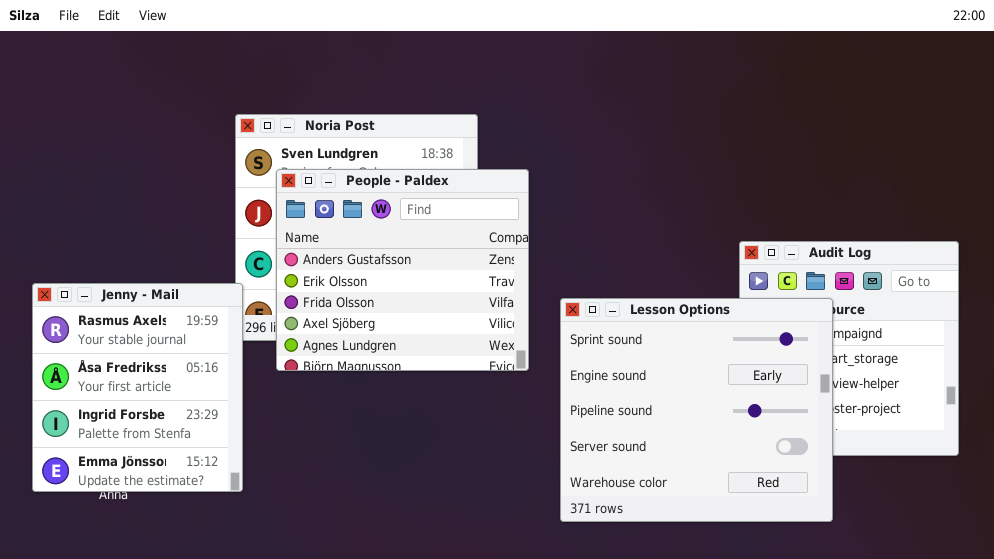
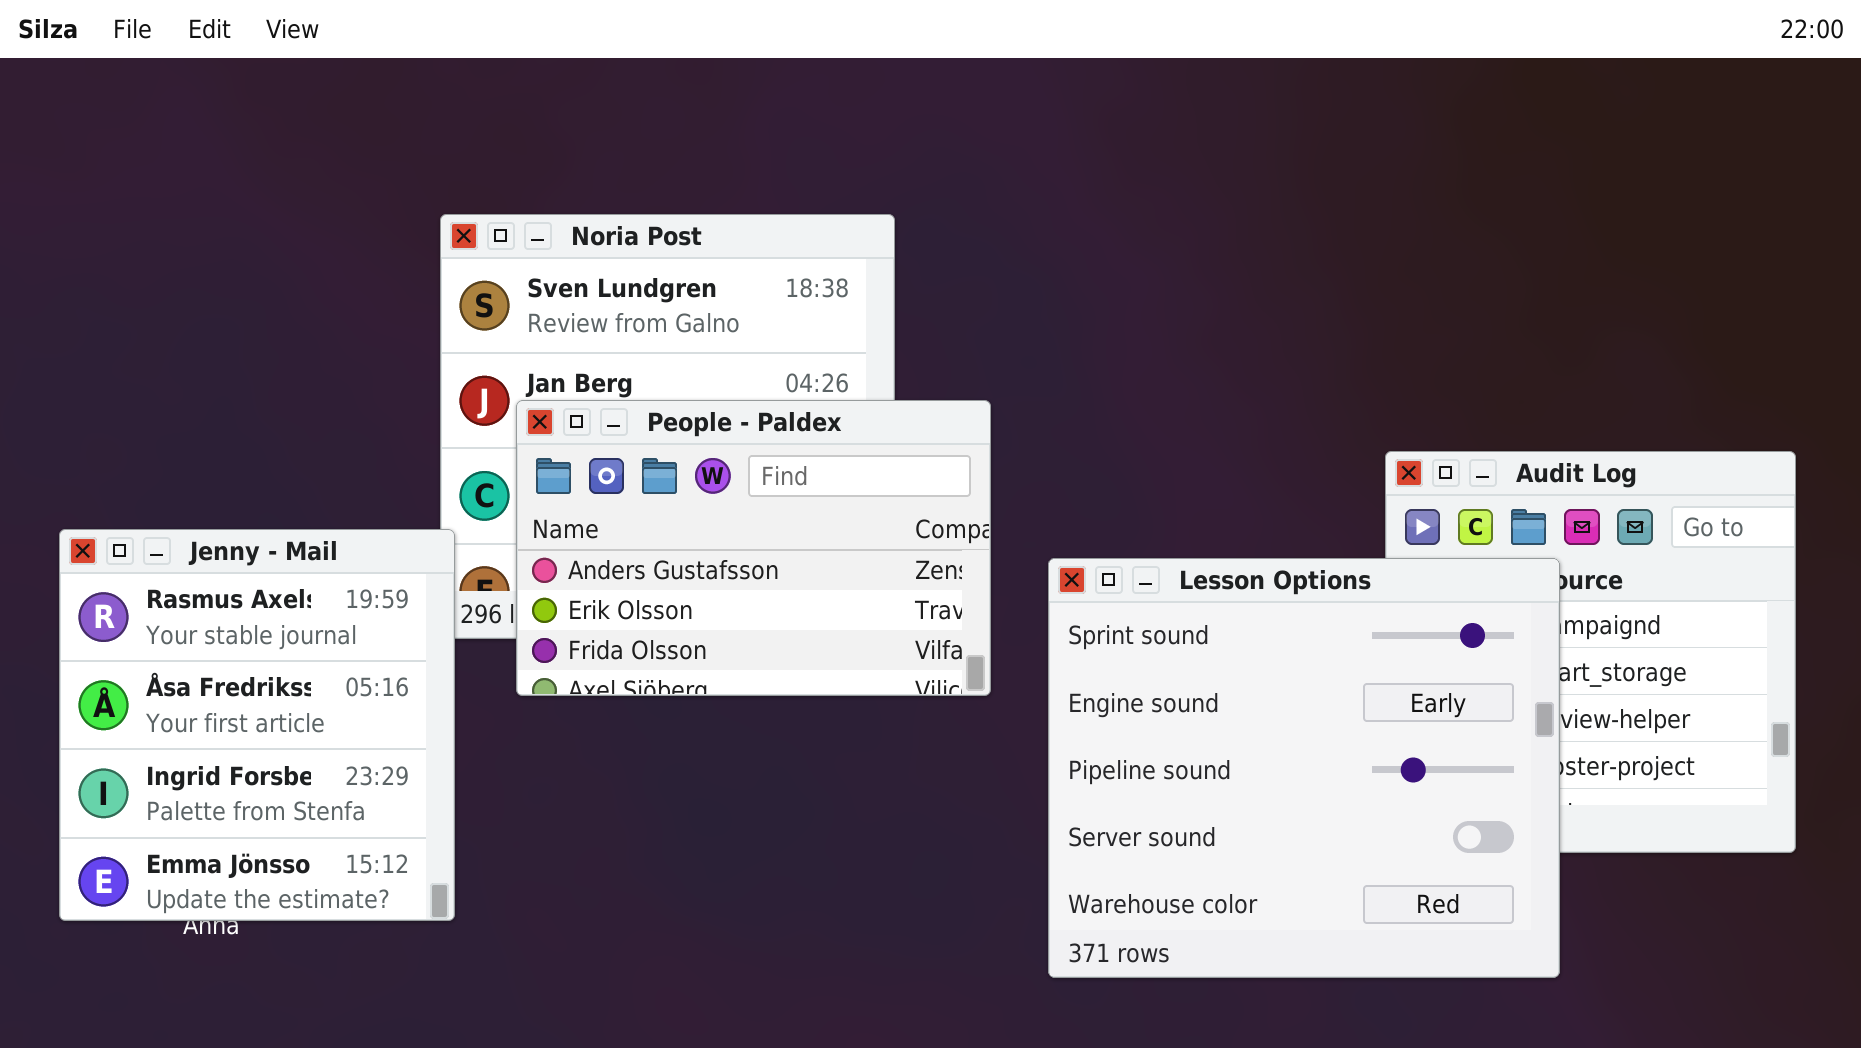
People - Paldex: [276,169,529,371] -> [516,400,991,696], resized

